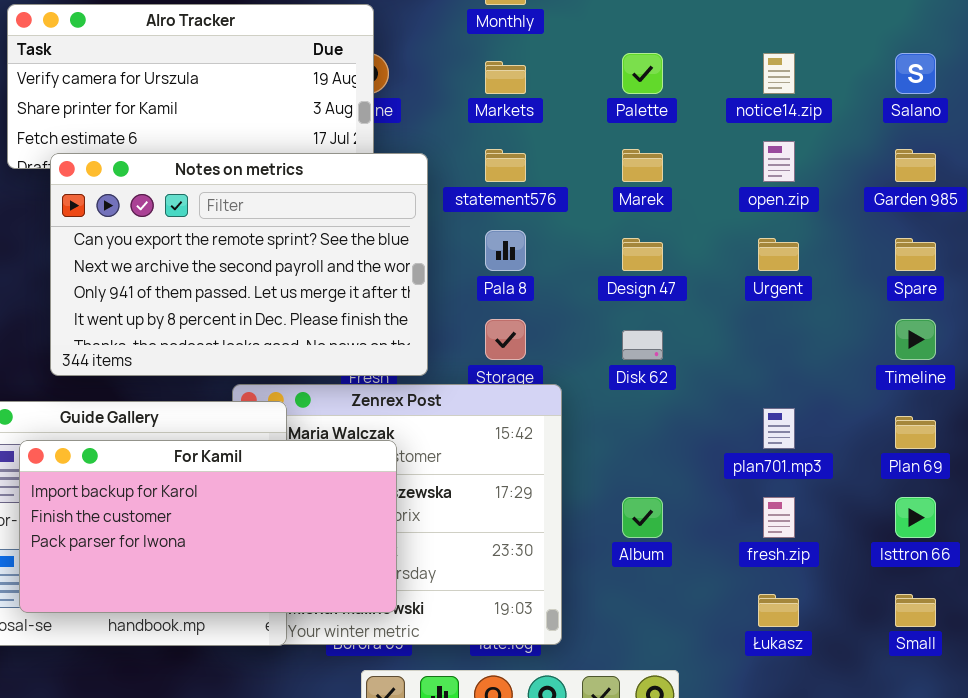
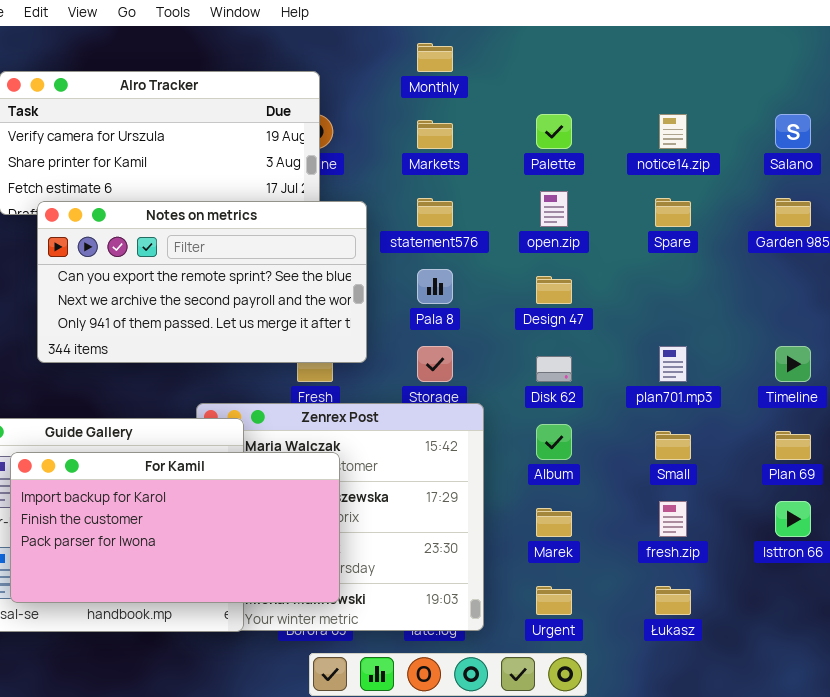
open.zip: [763,141,795,182] -> [540,191,568,227], moved
Marek: [622,149,663,182] -> [536,508,572,537], moved
Notes on metrics: [50,153,428,376] -> [37,201,367,363], resized
Urgent: [758,238,799,271] -> [536,586,572,615], moved
Spare: [895,238,936,271] -> [655,198,691,227], moved
plan701.mp3: [763,408,795,449] -> [659,346,687,382], moved
Album: [622,497,663,538] -> [536,424,572,460], moved
Small: [895,594,936,627] -> [655,431,691,460], moved

